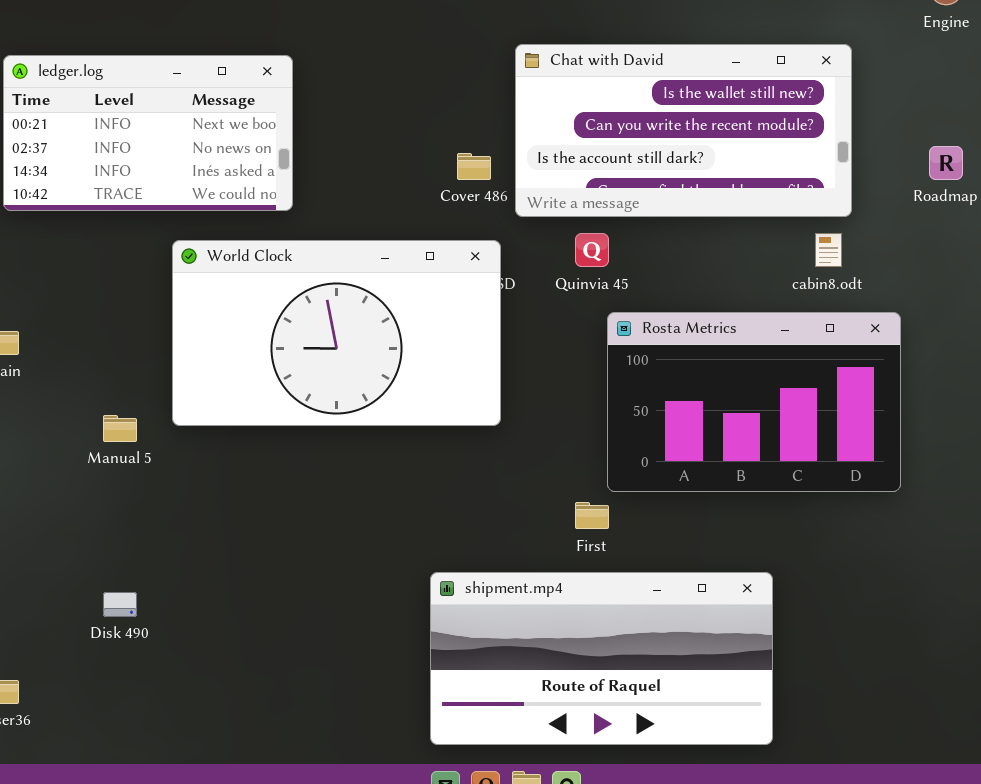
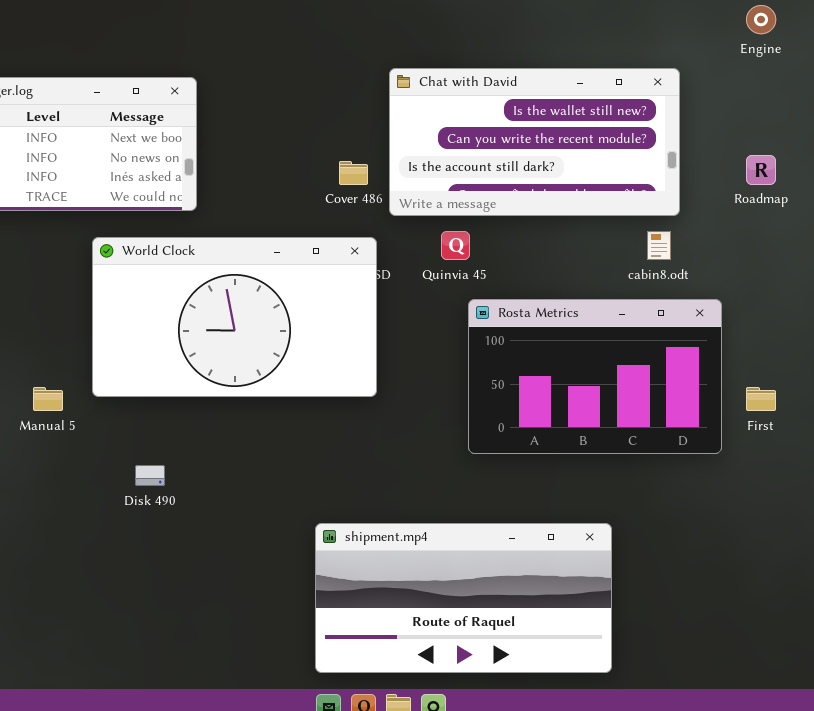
First: [575,502,609,529] -> [746,387,776,411], moved
Disk 490: [103,592,137,617] -> [135,465,165,486], moved

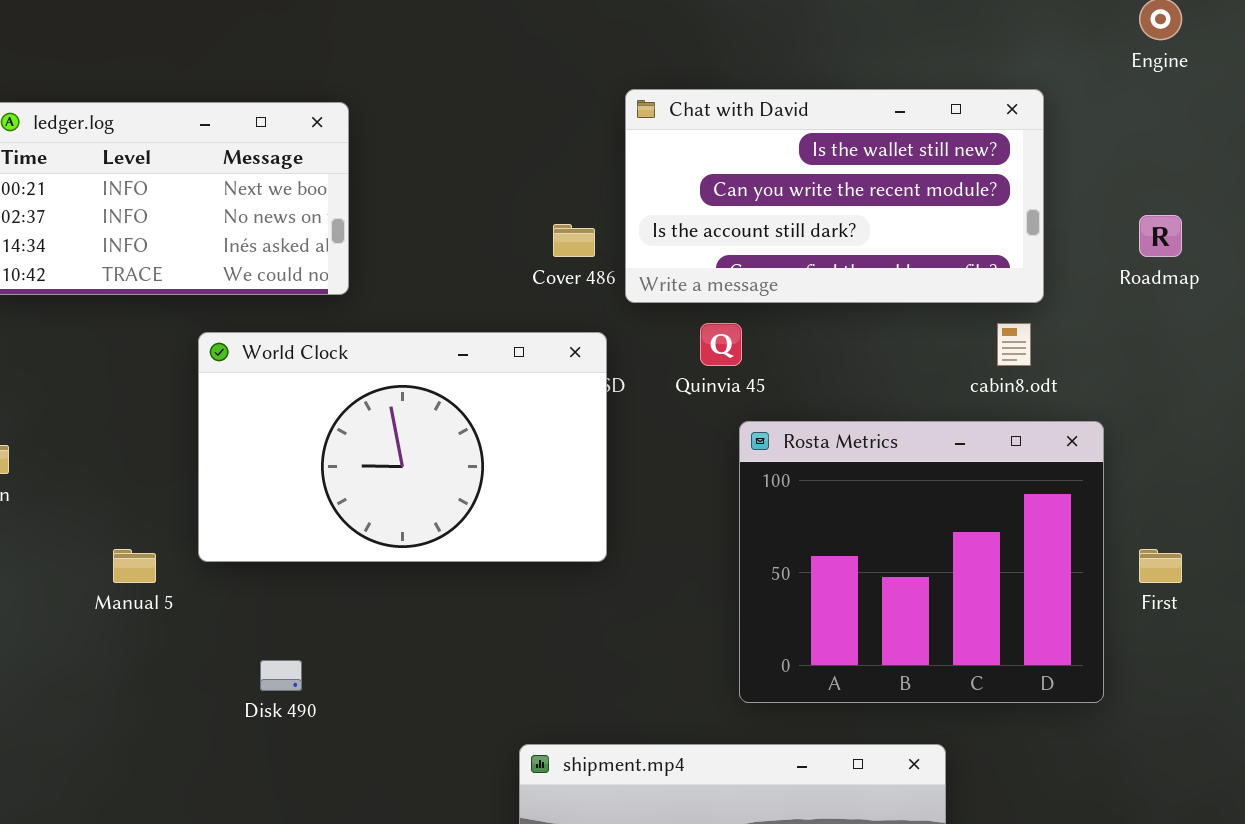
Rosta Metrics: [468,299,722,454] -> [739,421,1104,703], resized

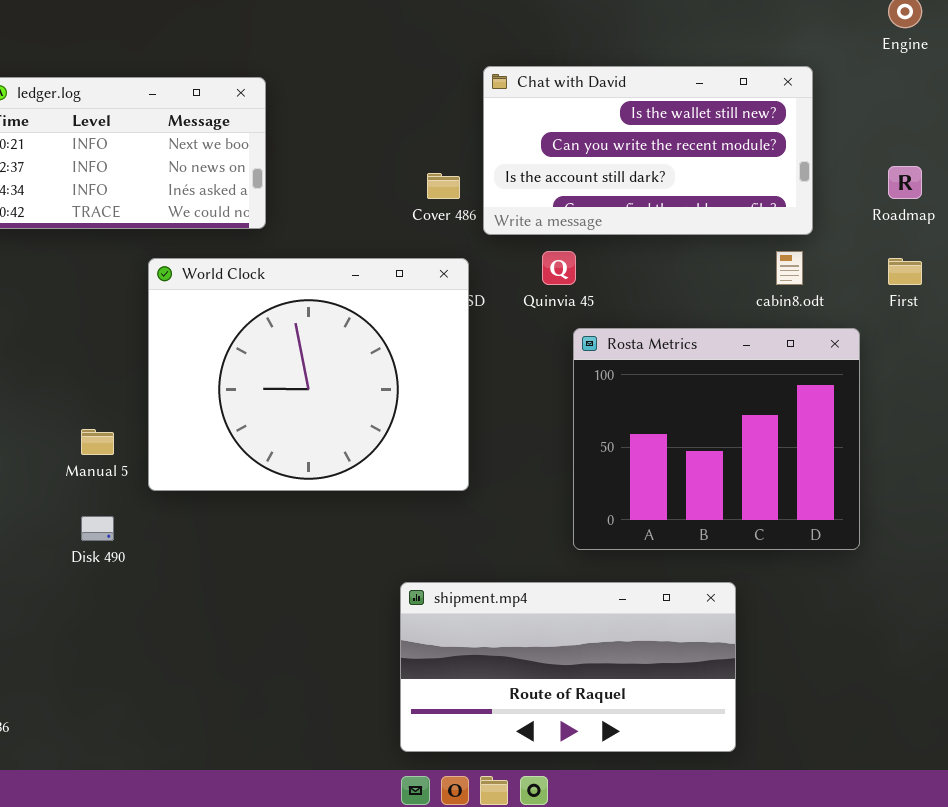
World Clock: [198,332,607,562] -> [148,258,469,491], resized
First: [1139,549,1182,583] -> [888,258,922,285], moved
Disk 490: [260,660,302,691] -> [81,516,114,541], moved

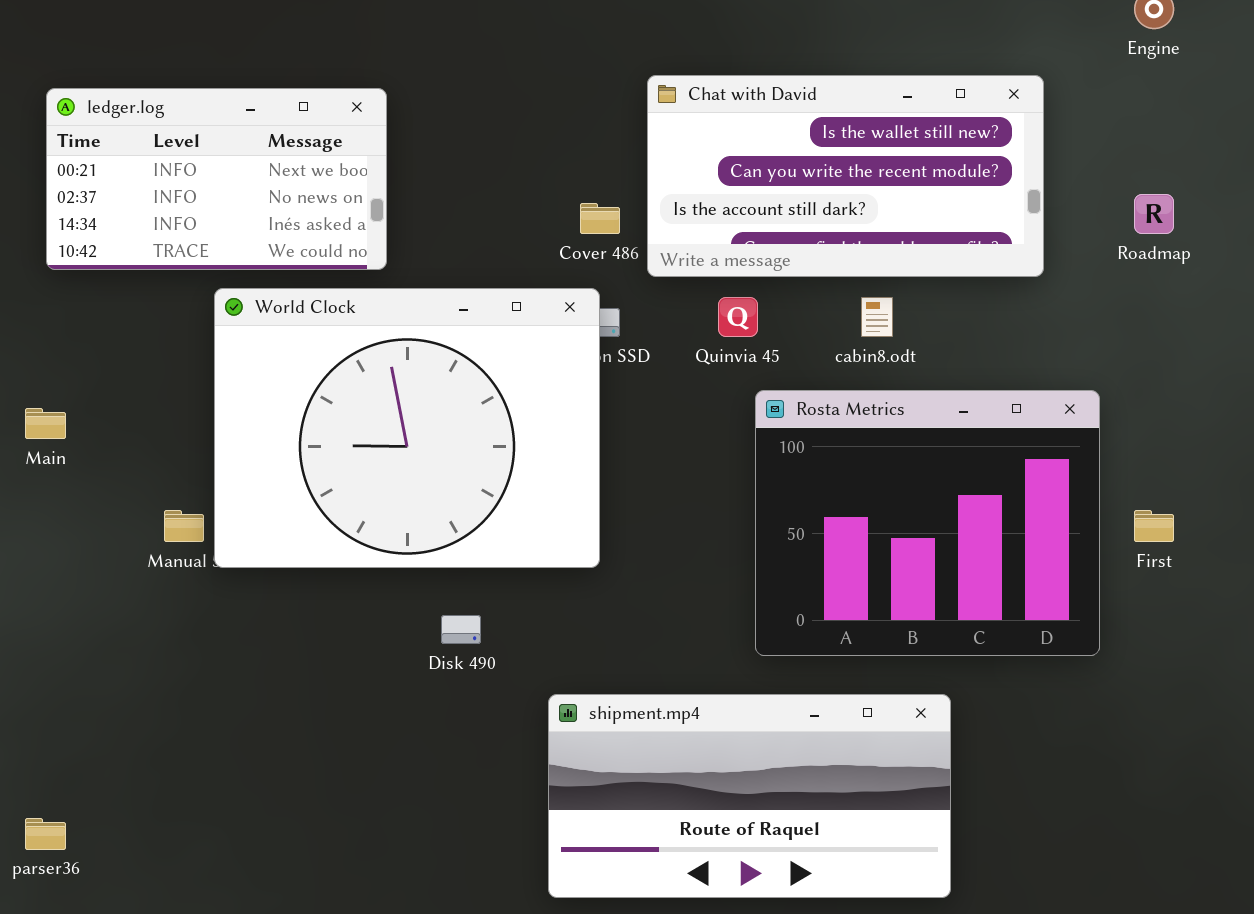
cabin8.odt: [776,251,803,285] -> [861,297,893,337], moved
World Clock: [148,258,469,491] -> [214,288,600,568], moved
First: [888,258,922,285] -> [1134,510,1174,542], moved
Disk 490: [81,516,114,541] -> [441,615,481,644], moved

